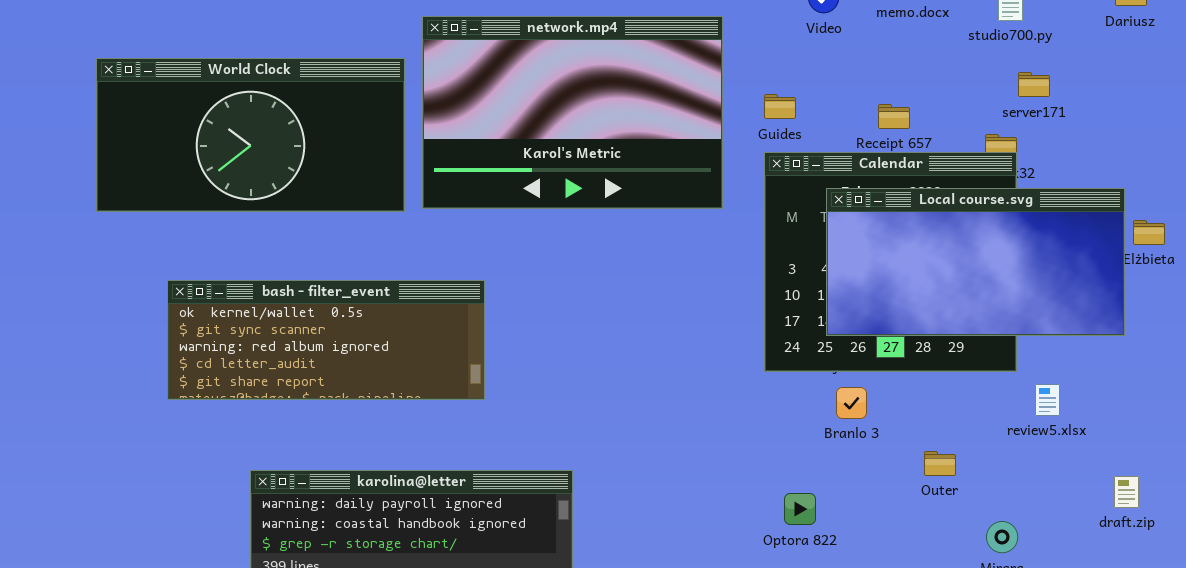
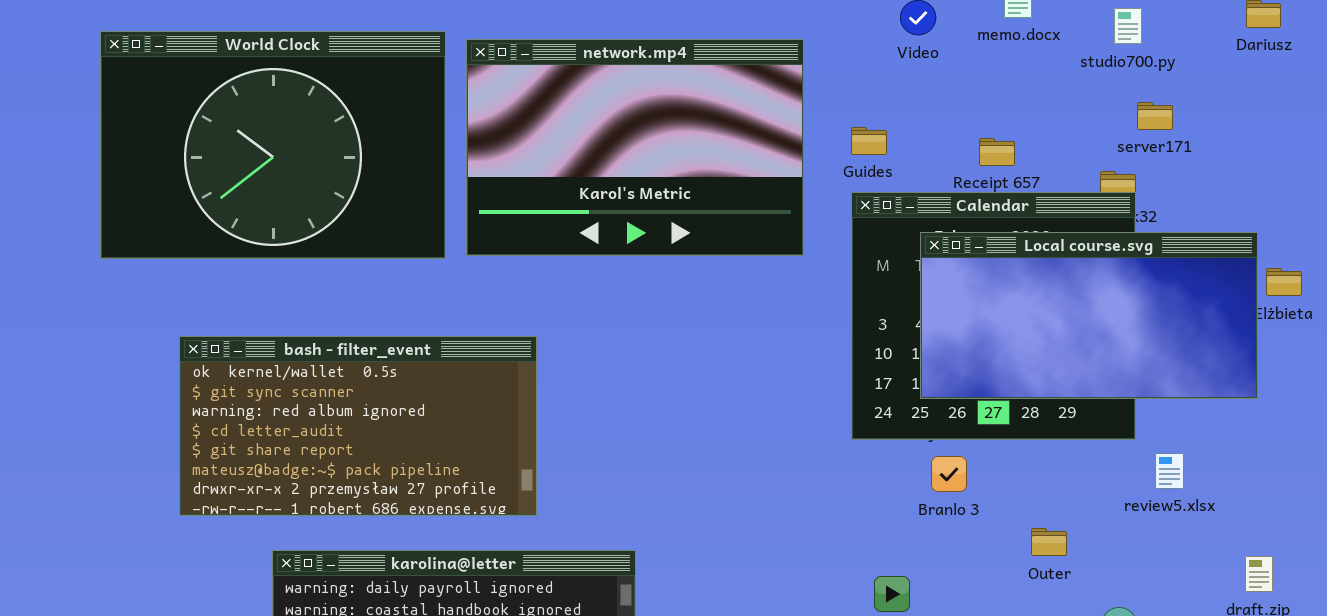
World Clock: [96,58,405,212] -> [100,31,446,259], resized
bash - filter_event: [167,280,485,400] -> [179,336,537,516], resized

